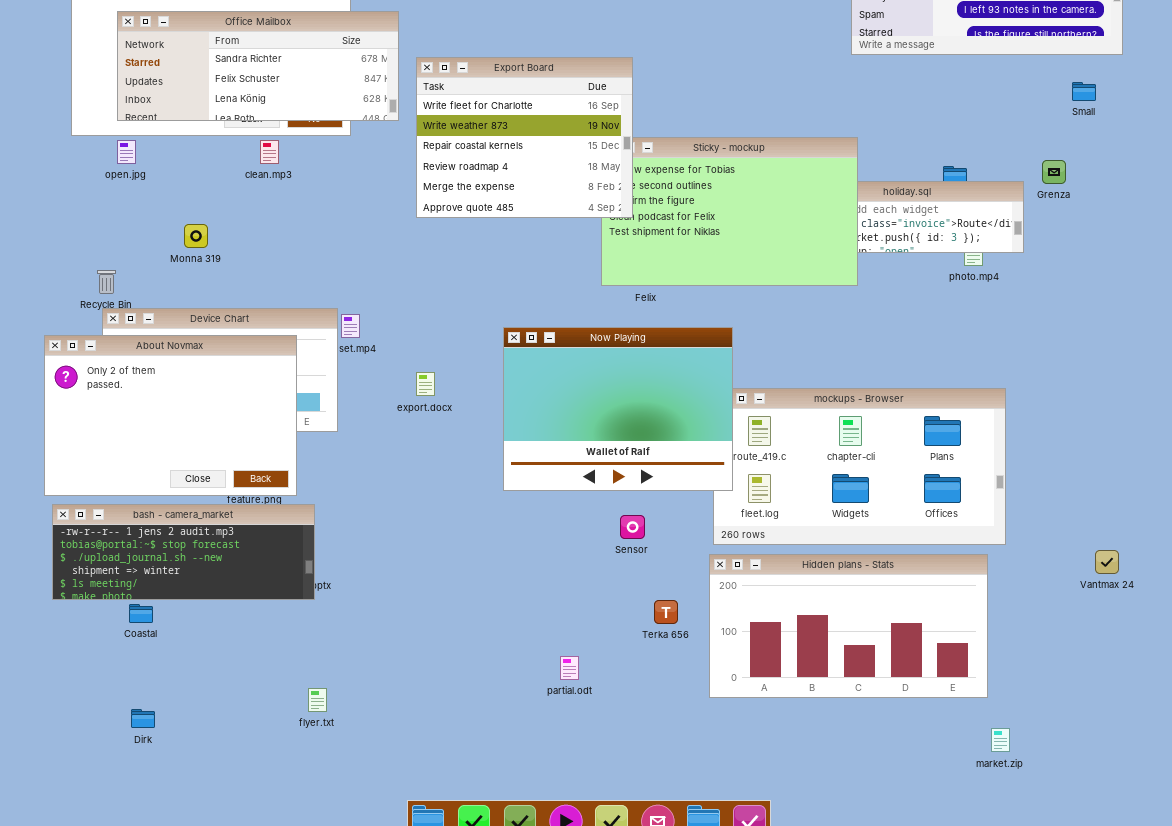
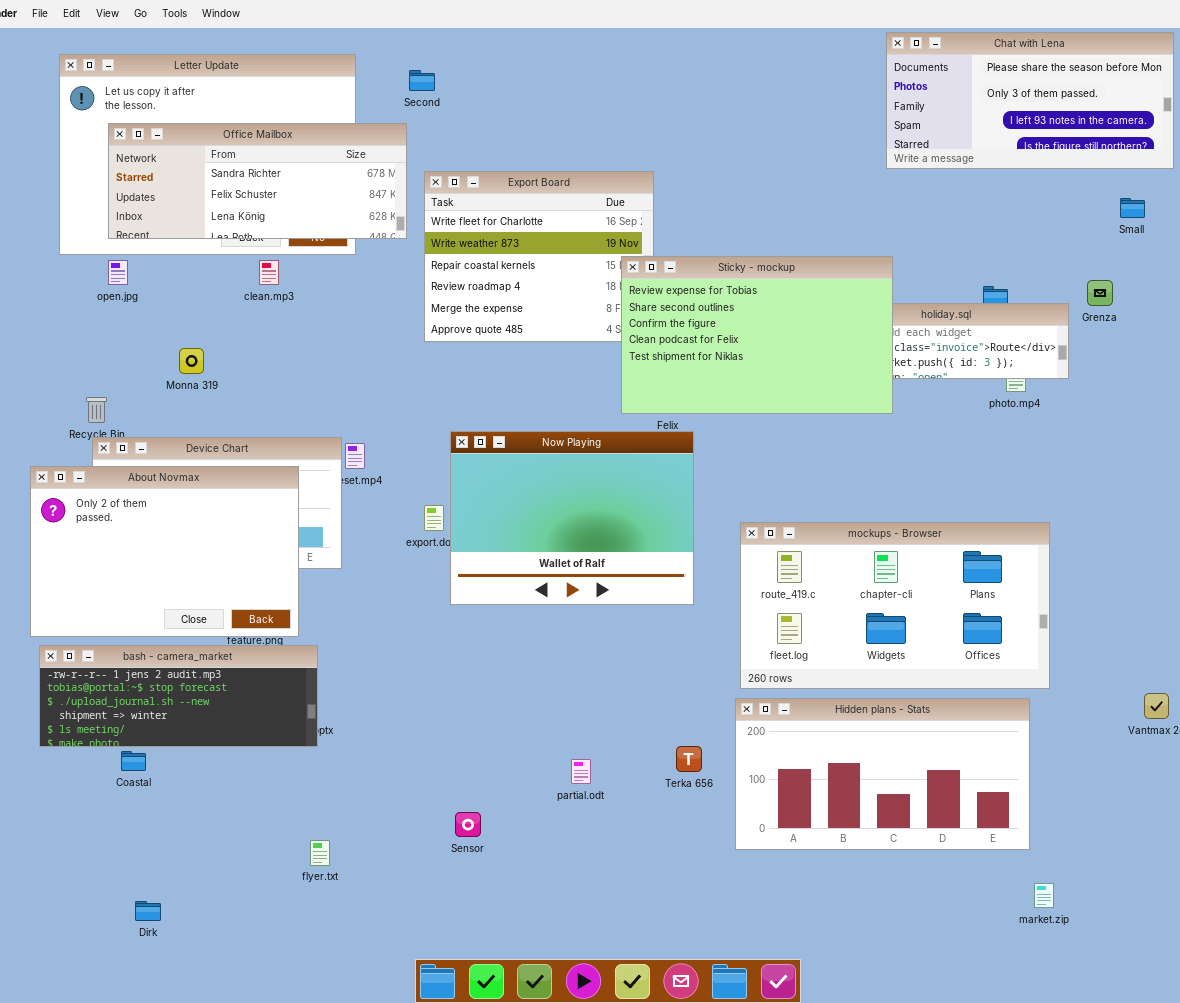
Sticky - mockup: [601,137,858,286] -> [621,256,893,414], raised
Now Playing: [503,327,733,491] -> [450,431,694,605], moved
Sensor: [620,515,645,539] -> [455,812,481,837], moved
partial.odt: [560,656,579,680] -> [571,759,591,784], moved
Dirk: [131,709,155,728] -> [135,901,161,921], moved

